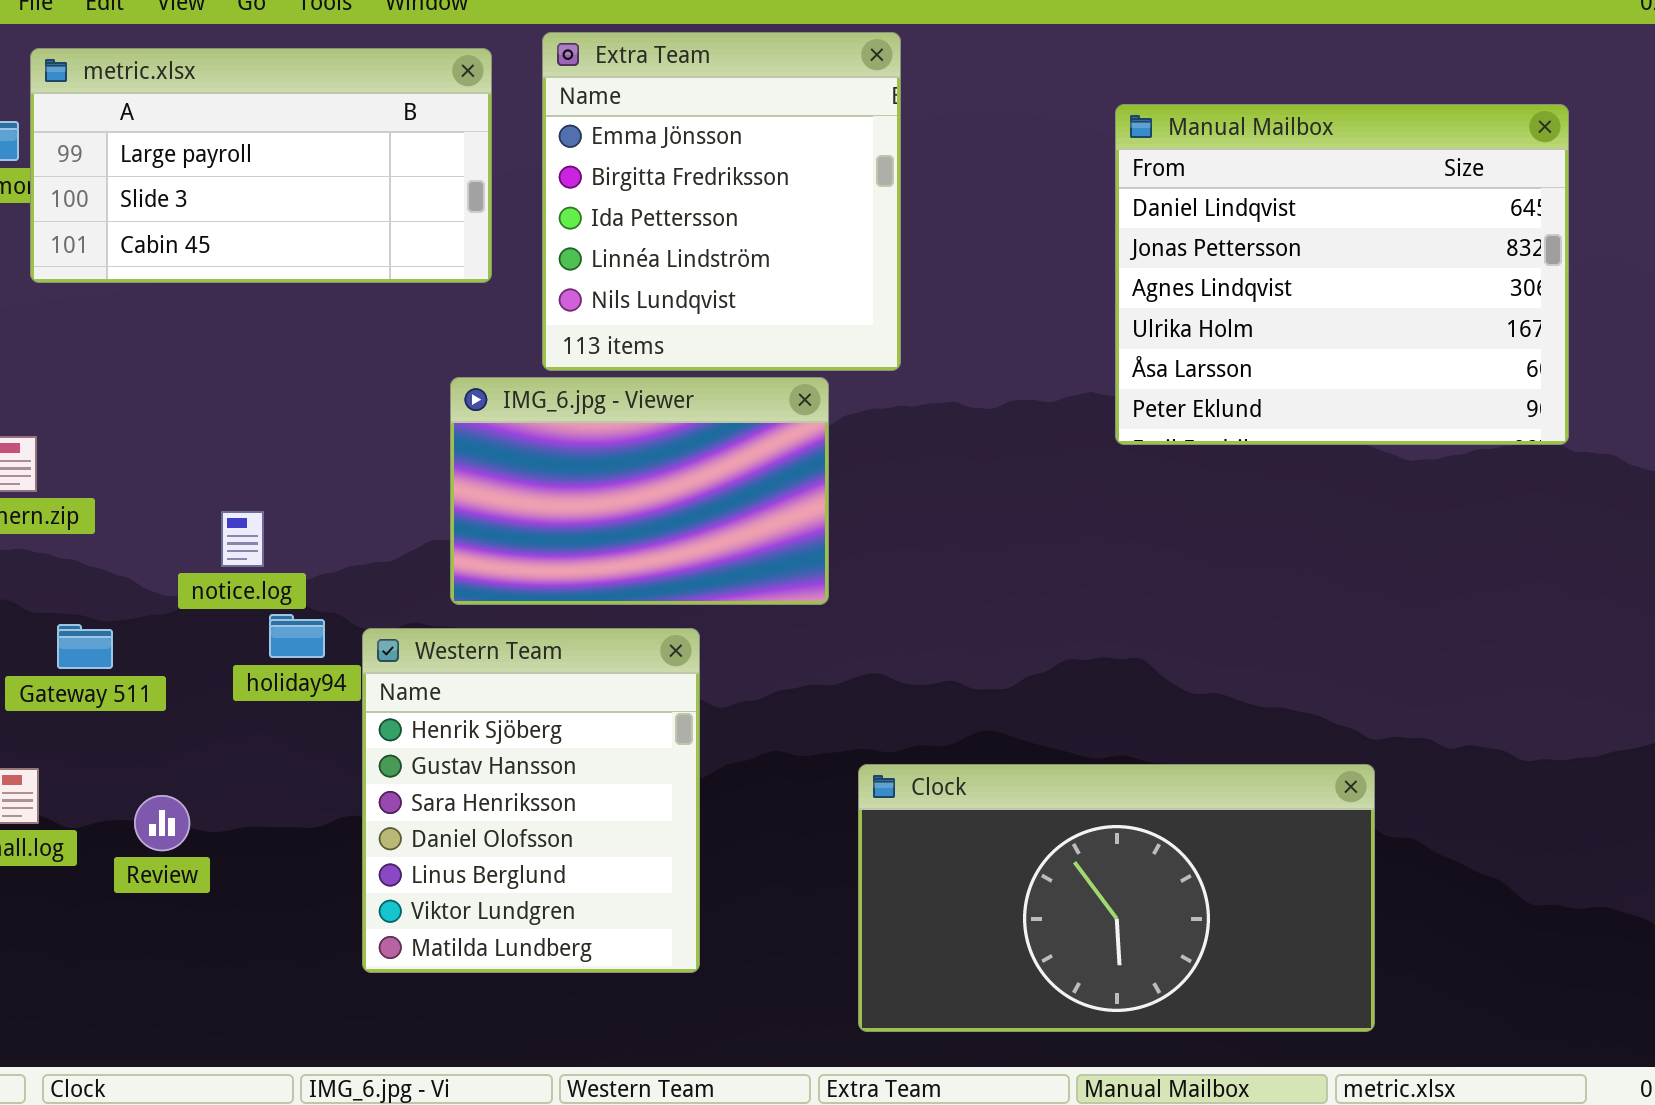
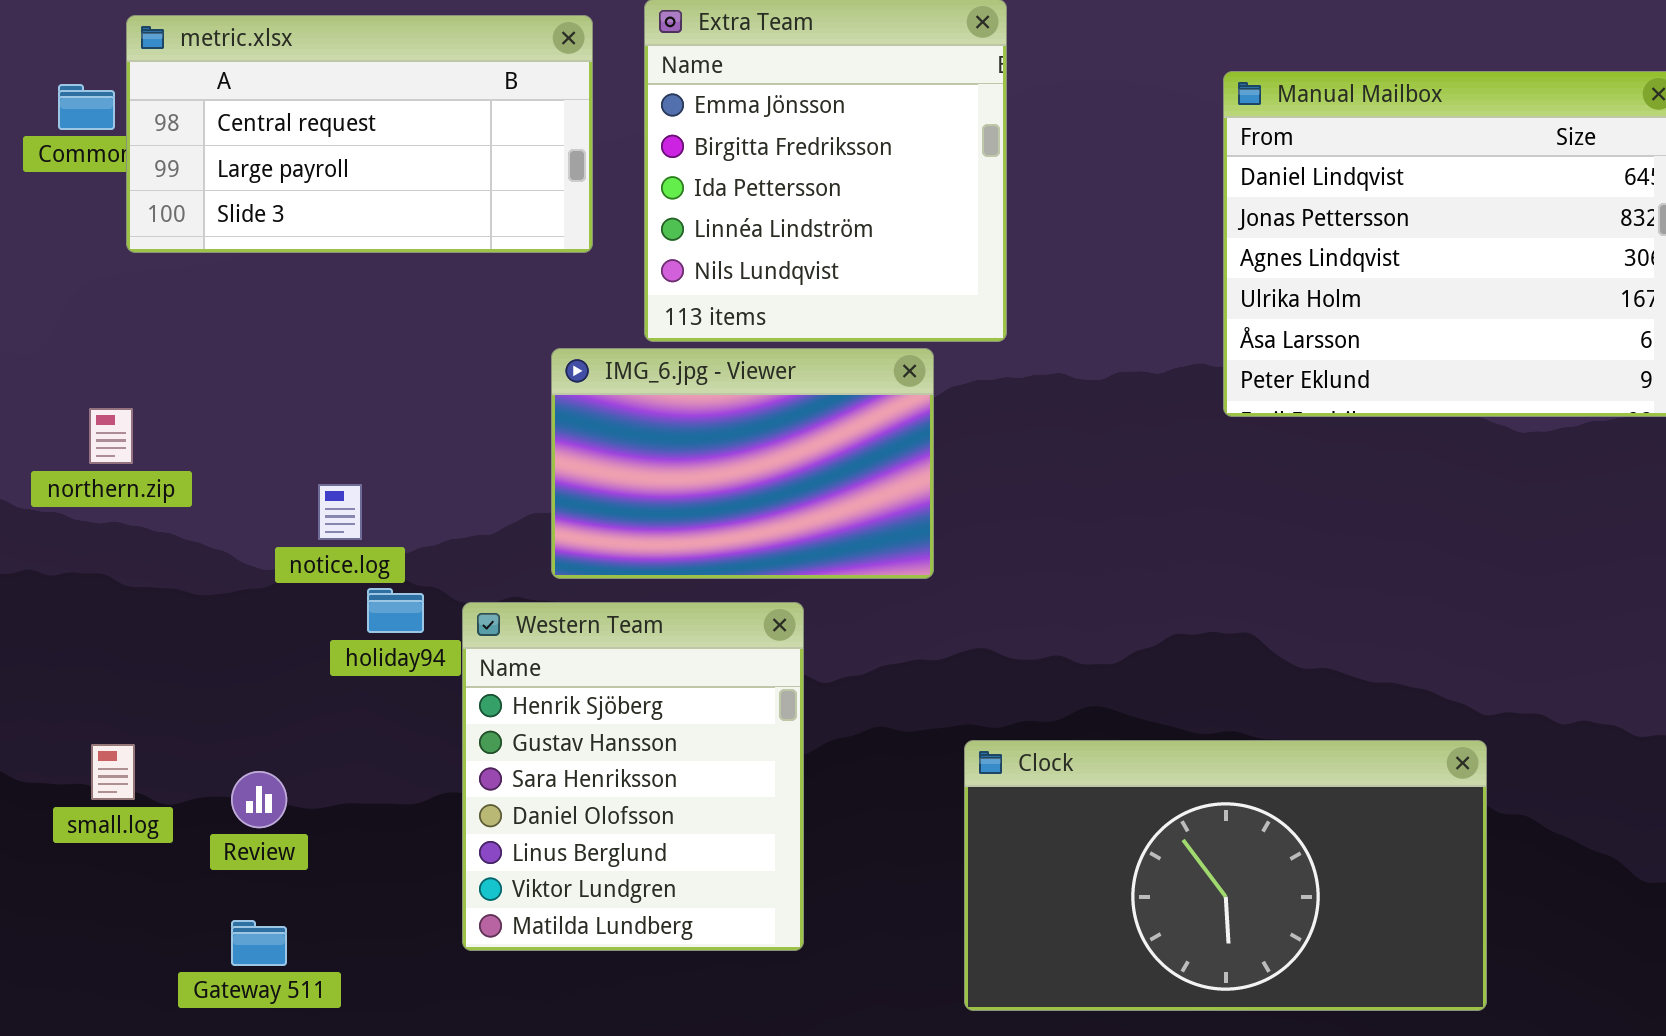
metric.xlsx: [30,48,492,283] -> [126,15,593,253], scrolled up 1 row
Gateway 511: [57,624,113,669] -> [231,920,287,966], moved

